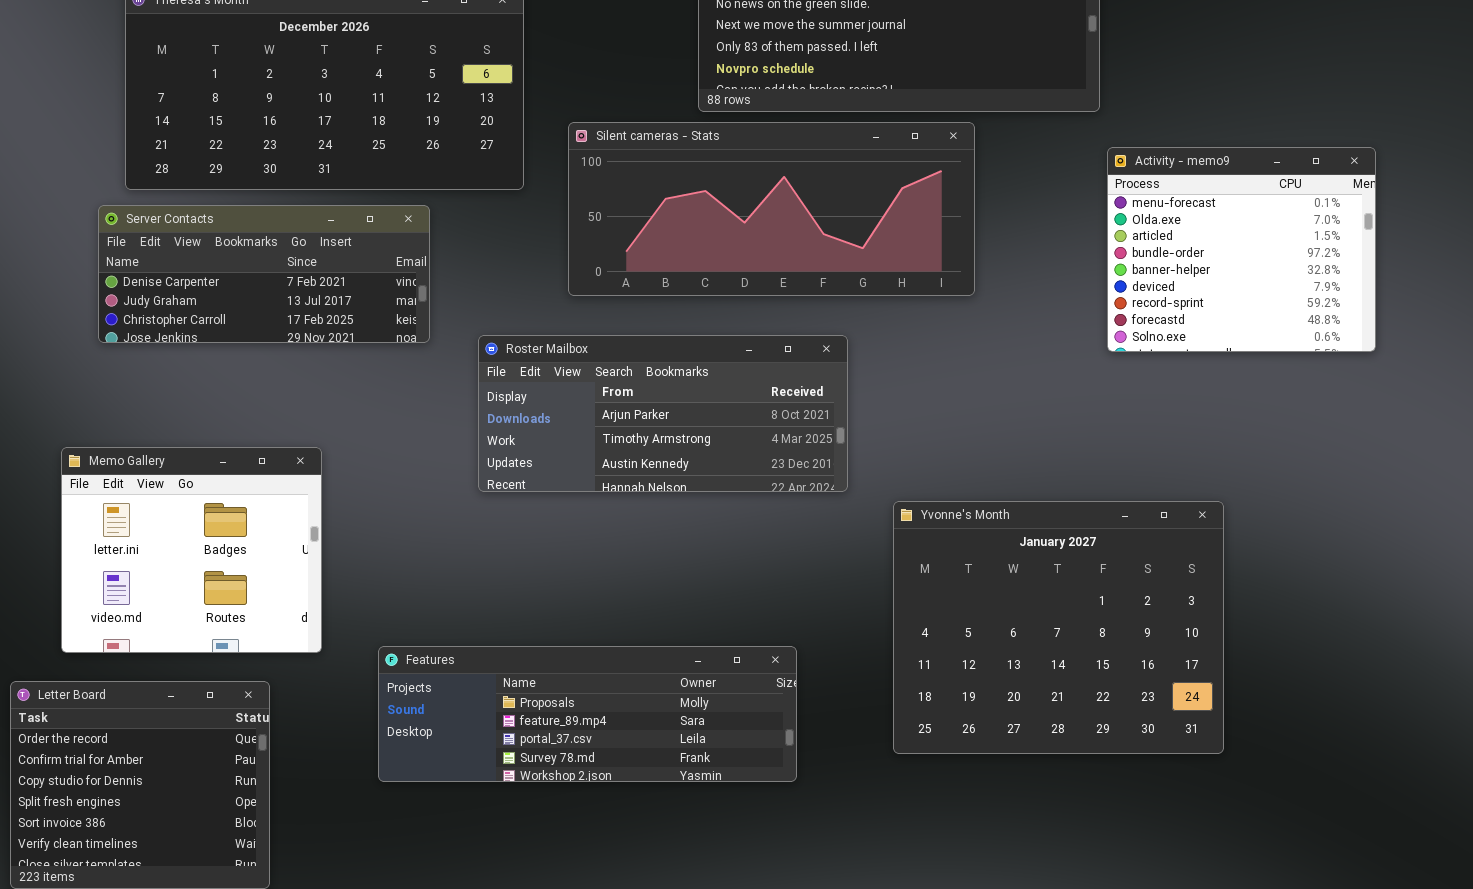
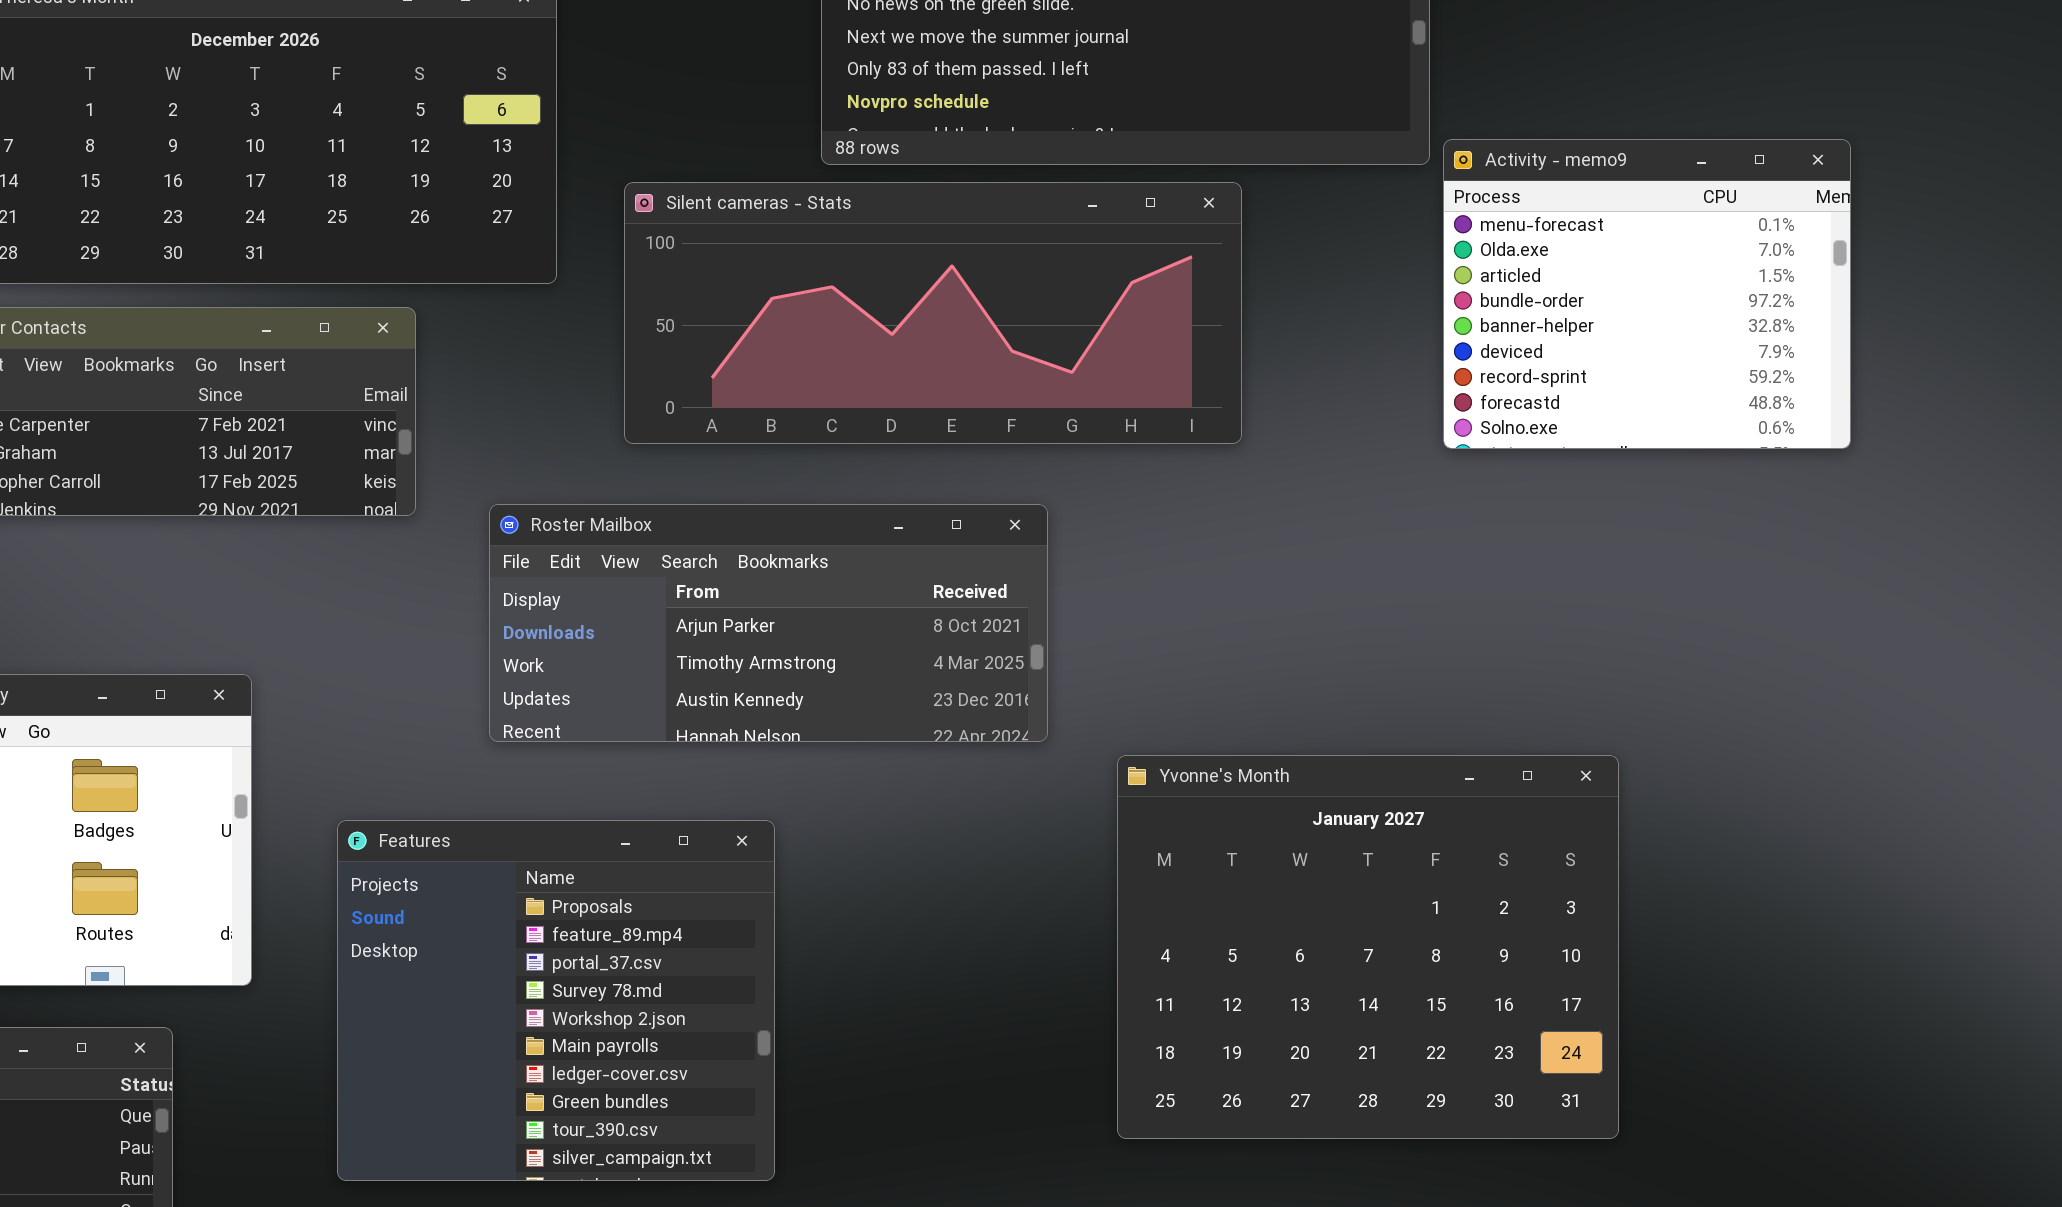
Activity - memo9: [1107,147,1376,352] -> [1443,139,1851,449], moved
Features: [378,646,797,782] -> [337,820,775,1181], resized

